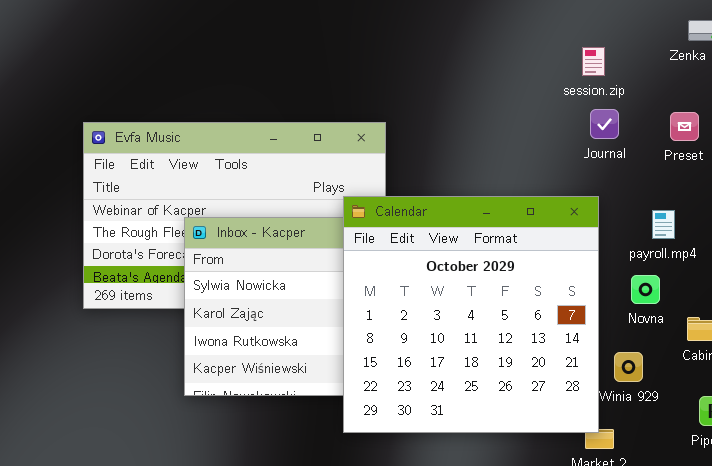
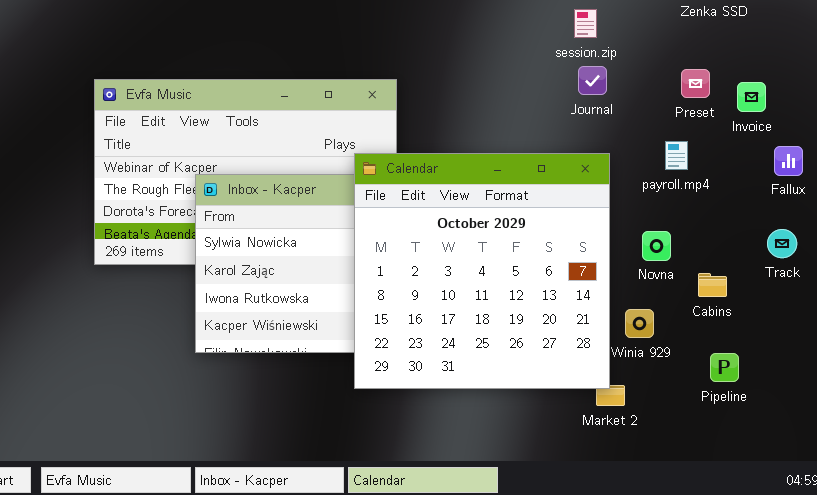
session.zip: [582,47,605,76] -> [574,9,597,38], moved
Journal: [590,109,619,139] -> [578,66,607,95], moved
payroll.mp4: [652,210,675,239] -> [665,141,688,170], moved

